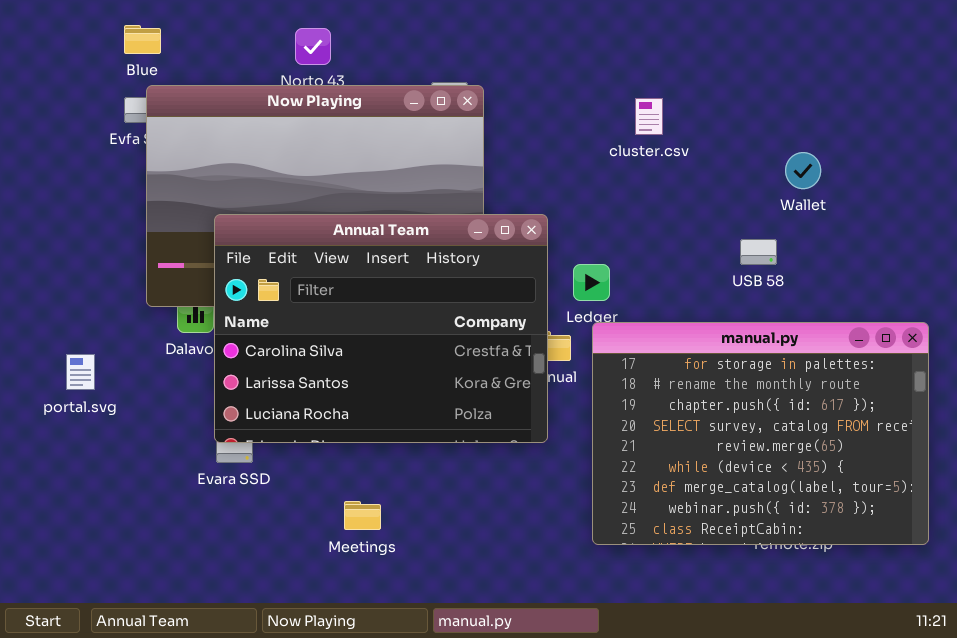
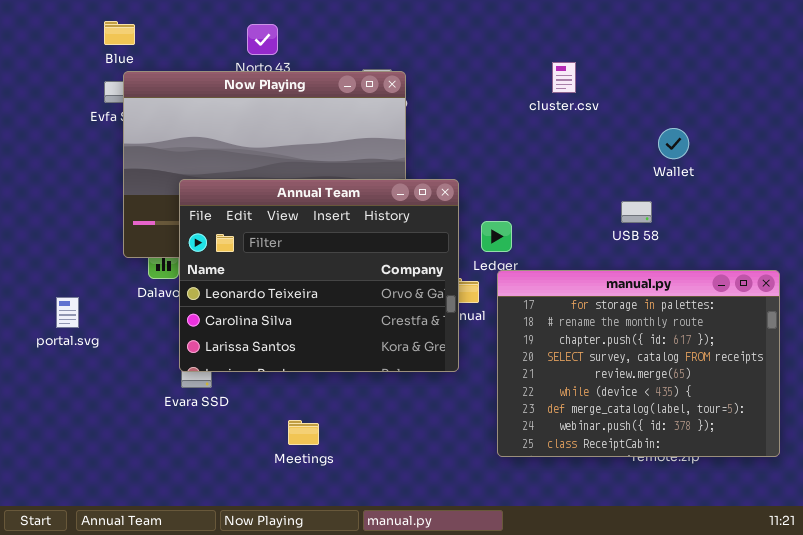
cluster.csv: [635,98,663,135] -> [552,62,576,93], moved
Annual Team: [214,214,548,443] -> [179,179,459,372], scrolled up 1 row

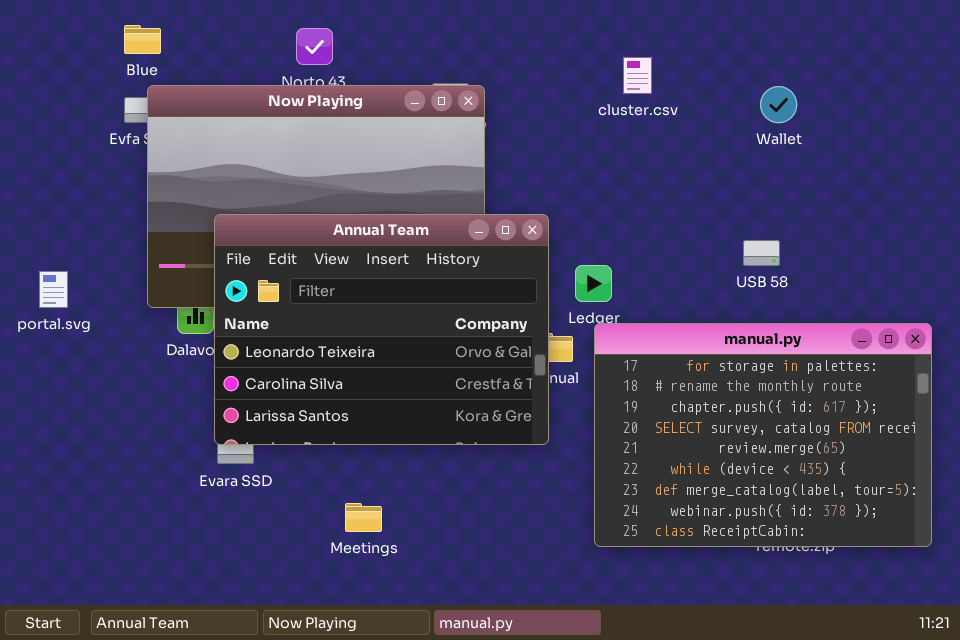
cluster.csv: [552,62,576,93] -> [623,57,652,94], moved
Wallet: [658,128,689,159] -> [760,86,797,123], moved
portal.svg: [56,297,79,328] -> [39,271,68,308], moved

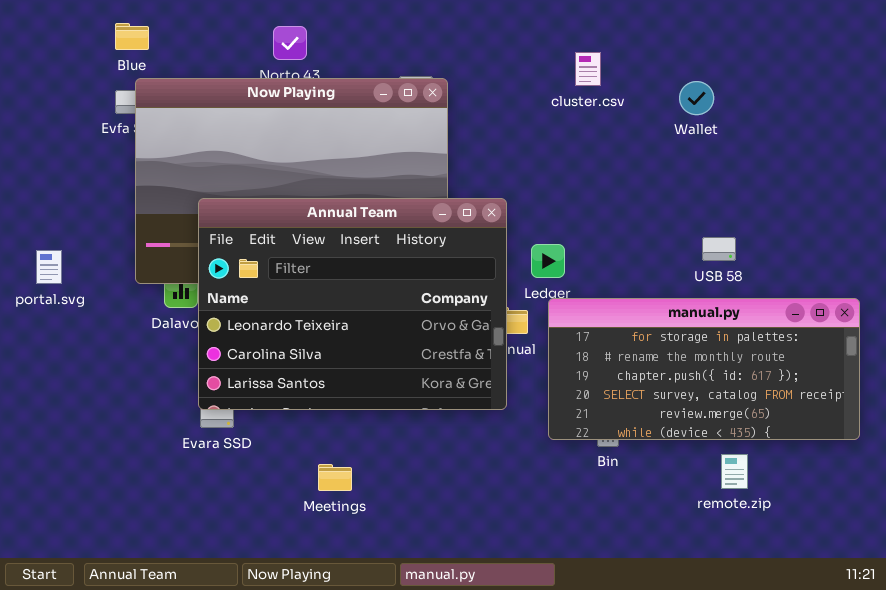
Wallet: [760,86,797,123] -> [679,81,714,115], moved
USB 58: [743,240,780,266] -> [702,237,736,261], moved
manual.py: [594,323,932,547] -> [548,298,860,440], resized

